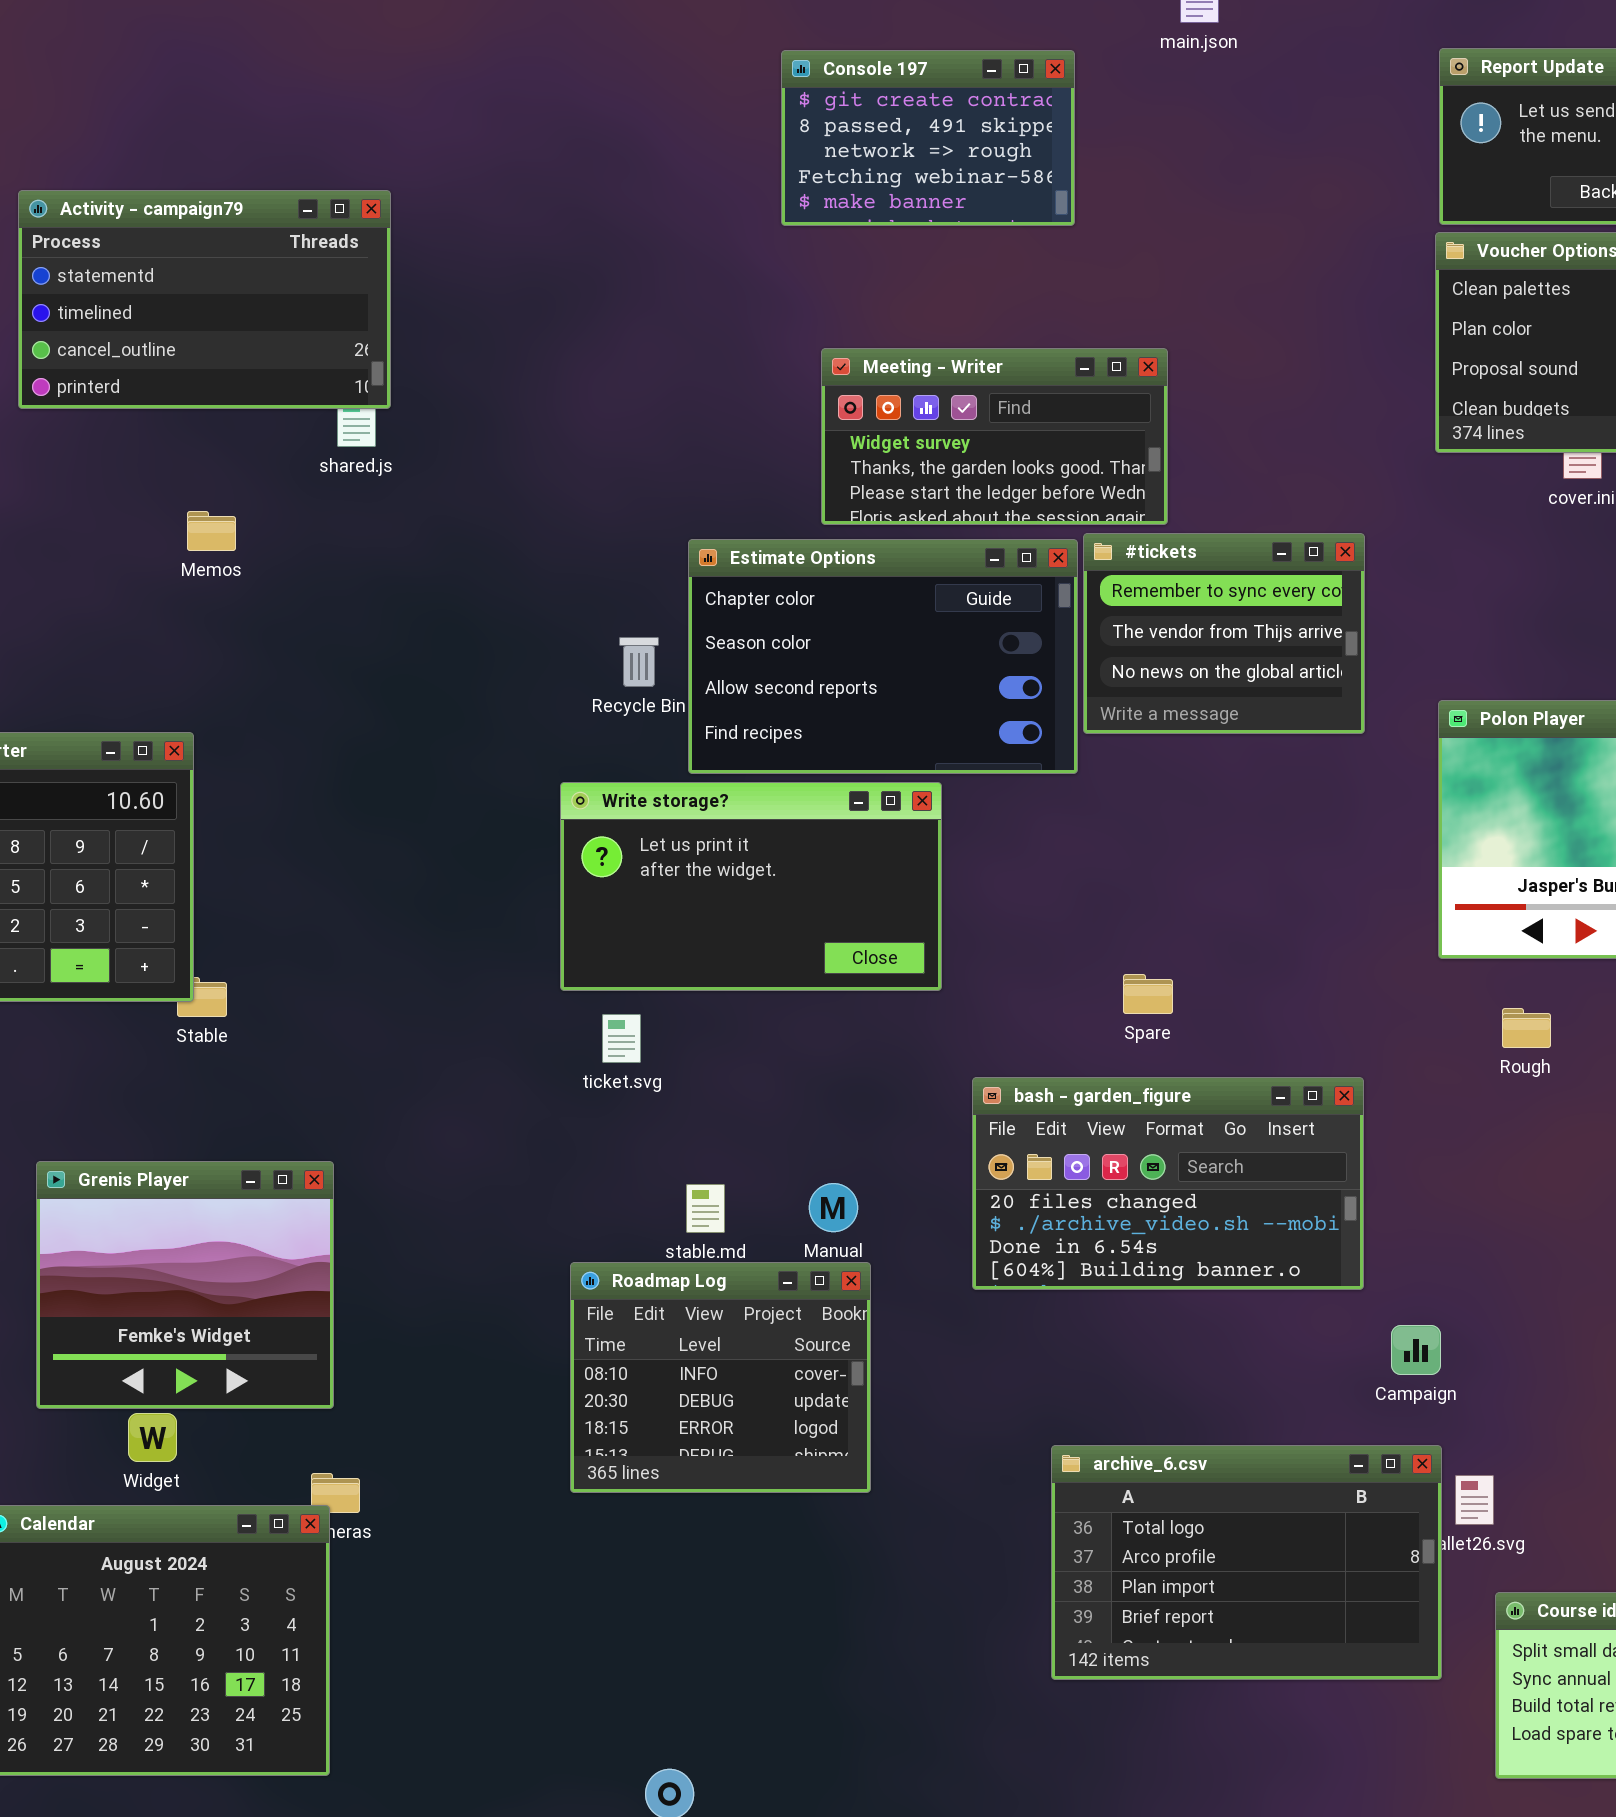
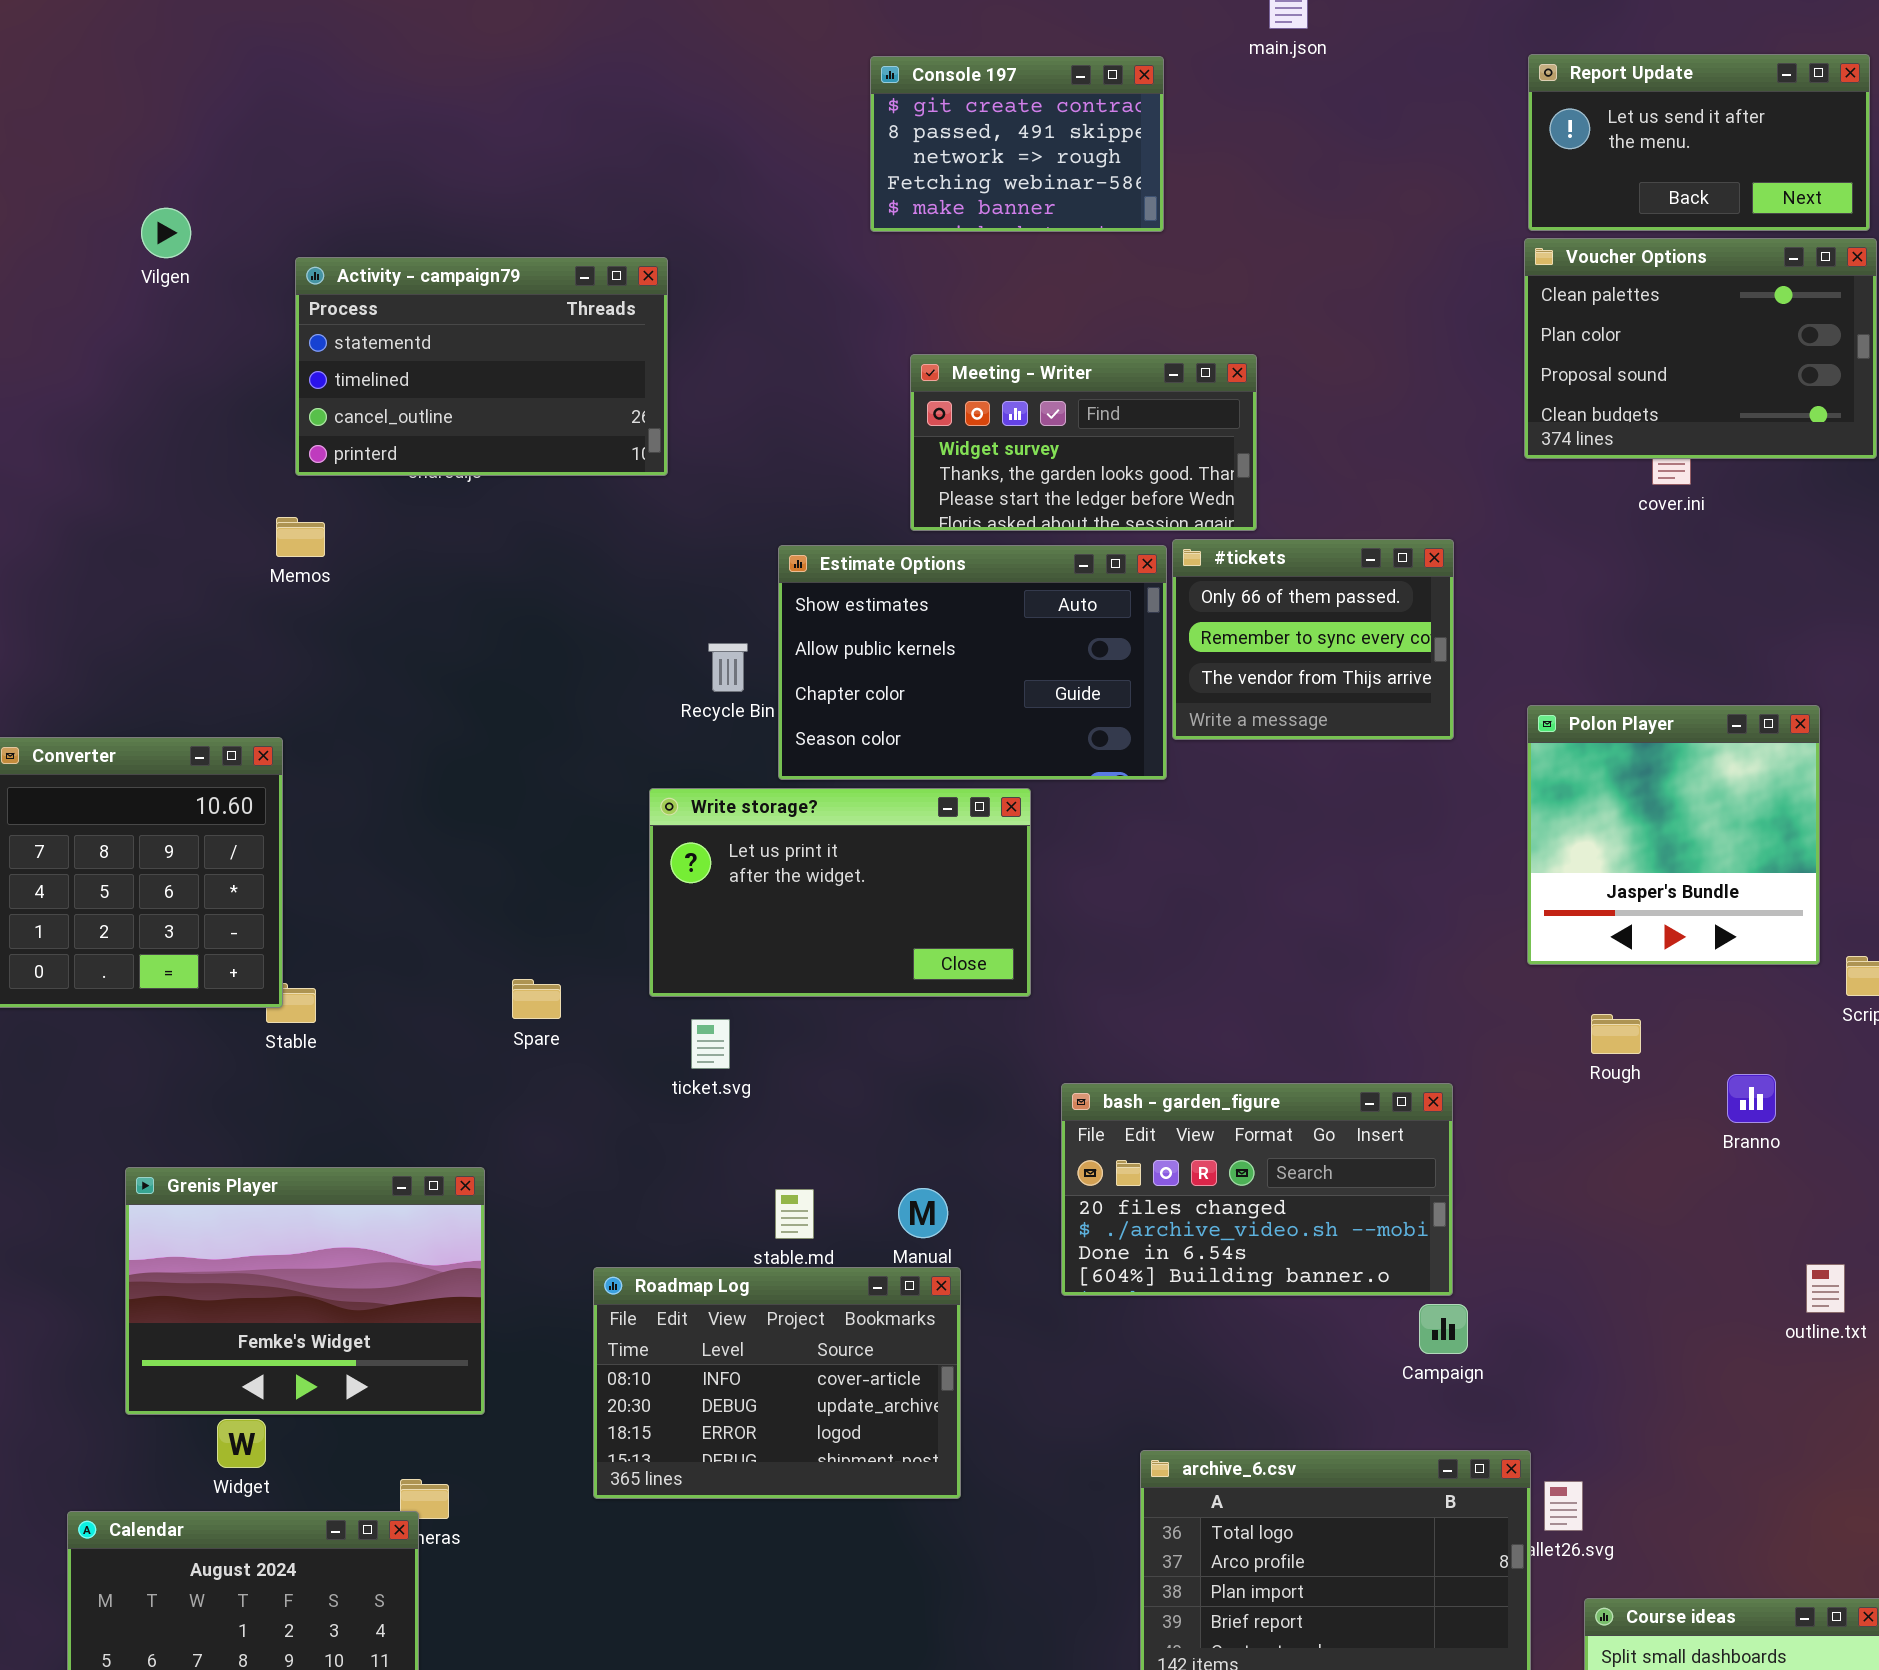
Activity - campaign79: [18,190,391,409] -> [295,257,668,476], moved
#tickets: [1083,533,1365,734] -> [1172,539,1454,740], scrolled up 1 row
Estimate Options: [688,539,1078,774] -> [778,545,1167,780], scrolled up 2 rows
Spare: [1123,974,1173,1014] -> [512,979,561,1019], moved
Grenis Player: [36,1161,334,1409] -> [125,1167,485,1415], resized
Roadmap Log: [570,1262,871,1493] -> [593,1267,961,1499], resized
Campaign: [1391,1325,1441,1375] -> [1419,1304,1468,1354], moved

